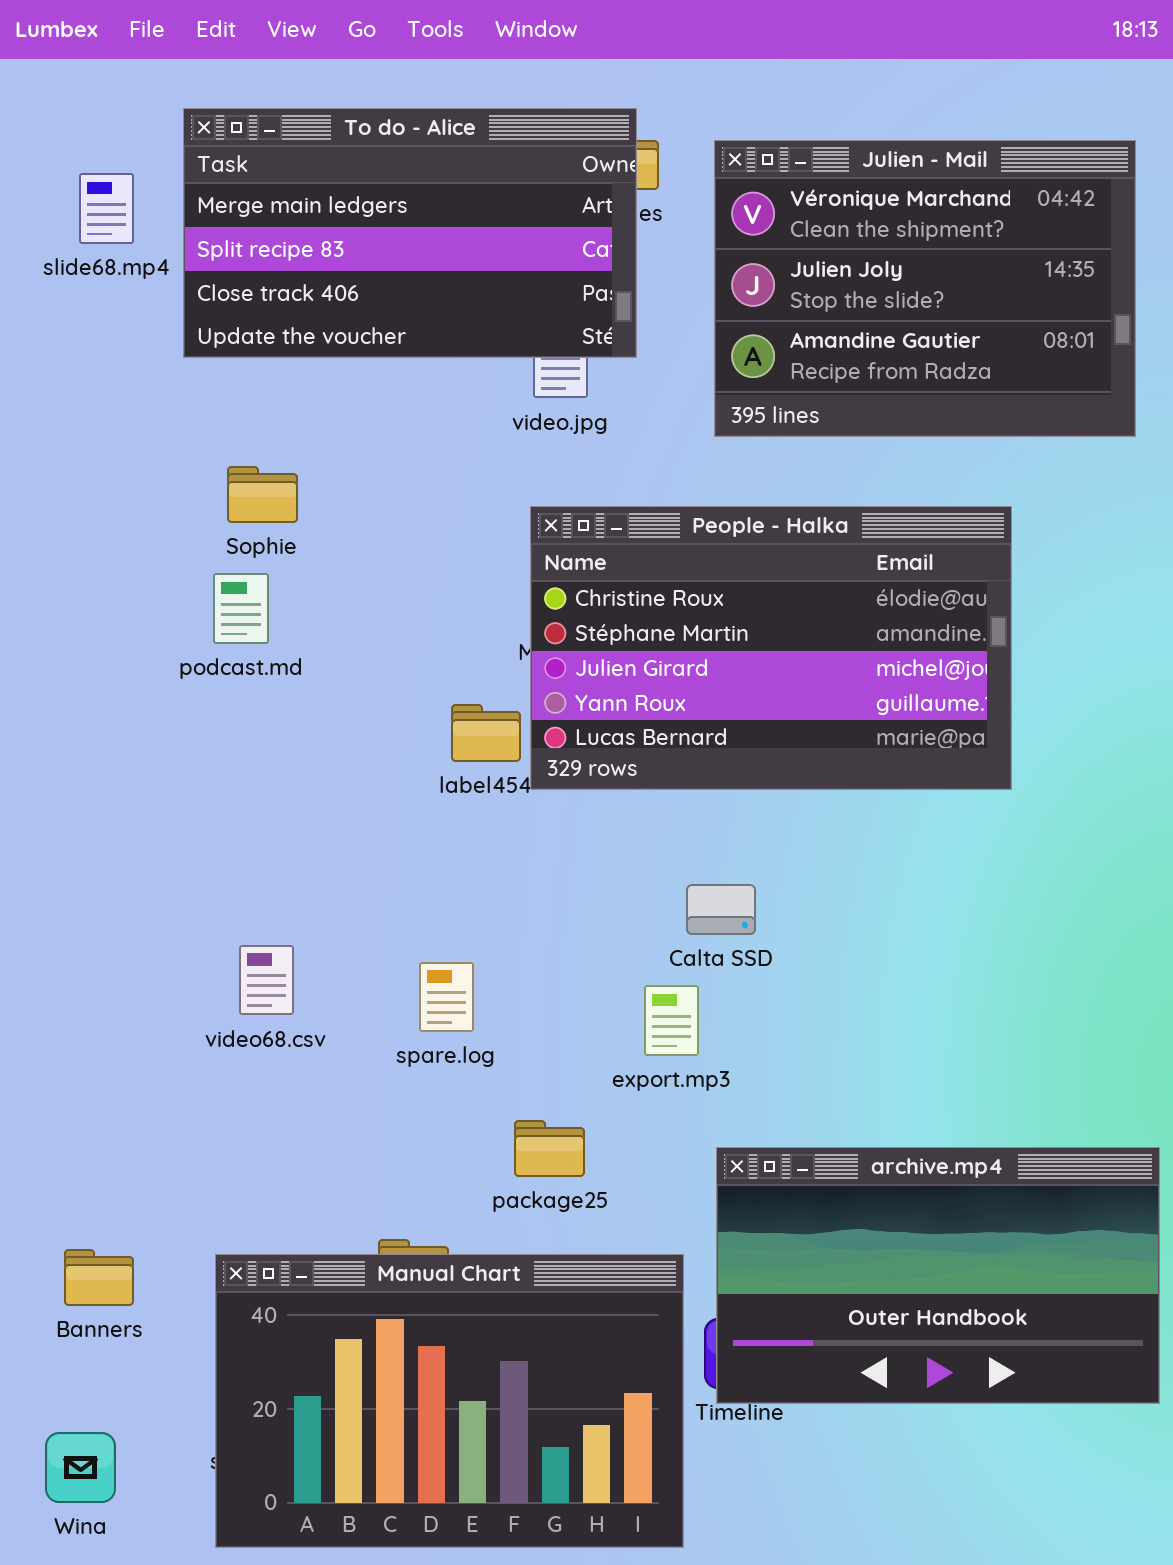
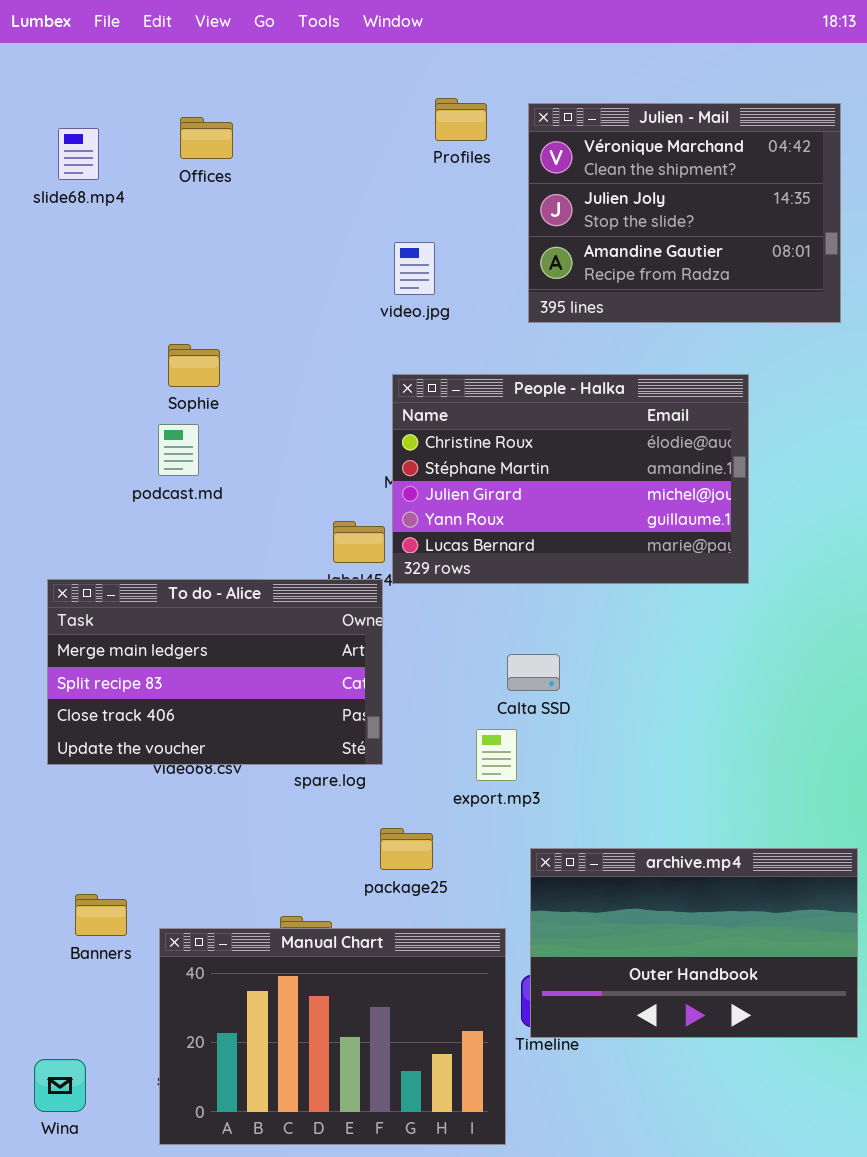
To do - Alice: [183,108,637,358] -> [47,579,383,765], moved
Banners: [64,1249,134,1306] -> [75,894,127,936], moved

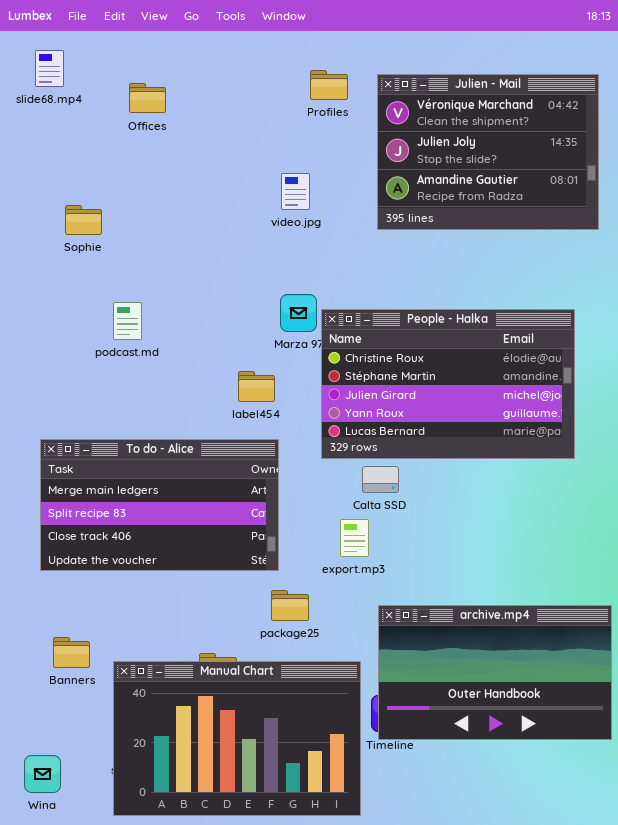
slide68.mp4: [58,128,99,180] -> [35,50,64,87], moved
Sophie: [168,344,220,387] -> [65,205,102,235], moved
People - Halka: [392,374,749,584] -> [321,309,575,459], moved
To do - Alice: [47,579,383,765] -> [40,439,279,571], moved

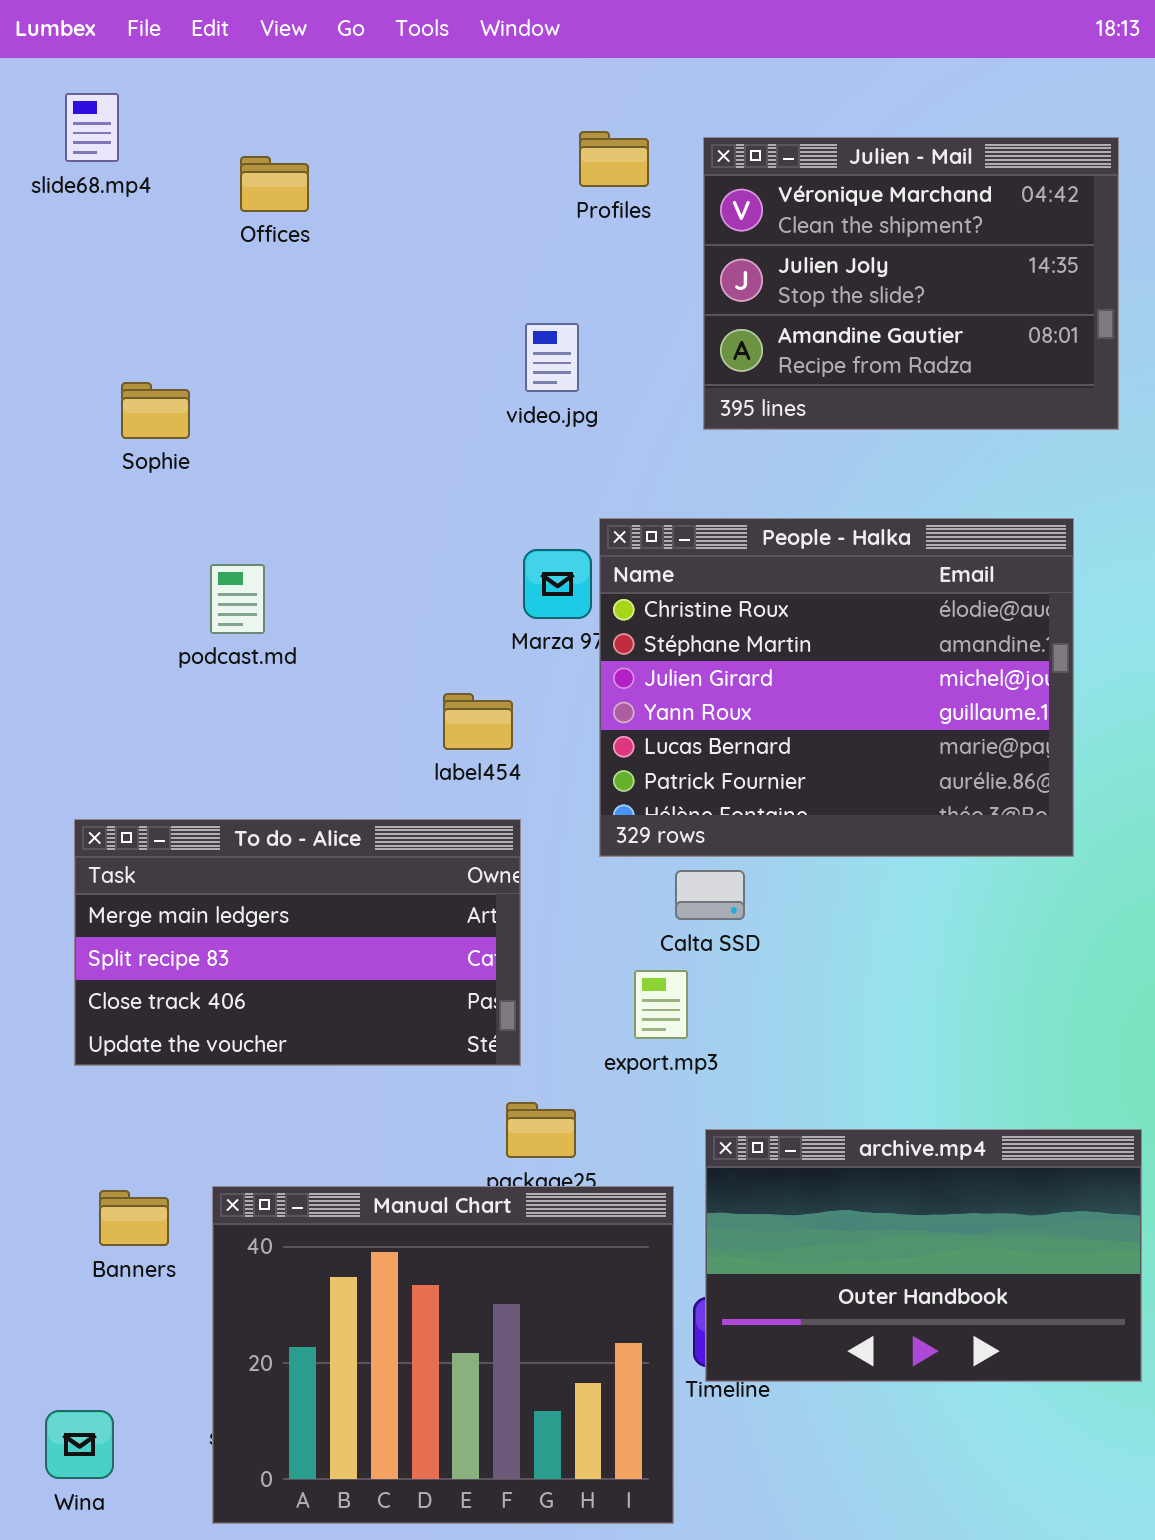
People - Halka: [321,309,575,459] -> [599,518,1074,857], resized
Manual Chart: [113,661,361,816] -> [212,1186,674,1524], resized

